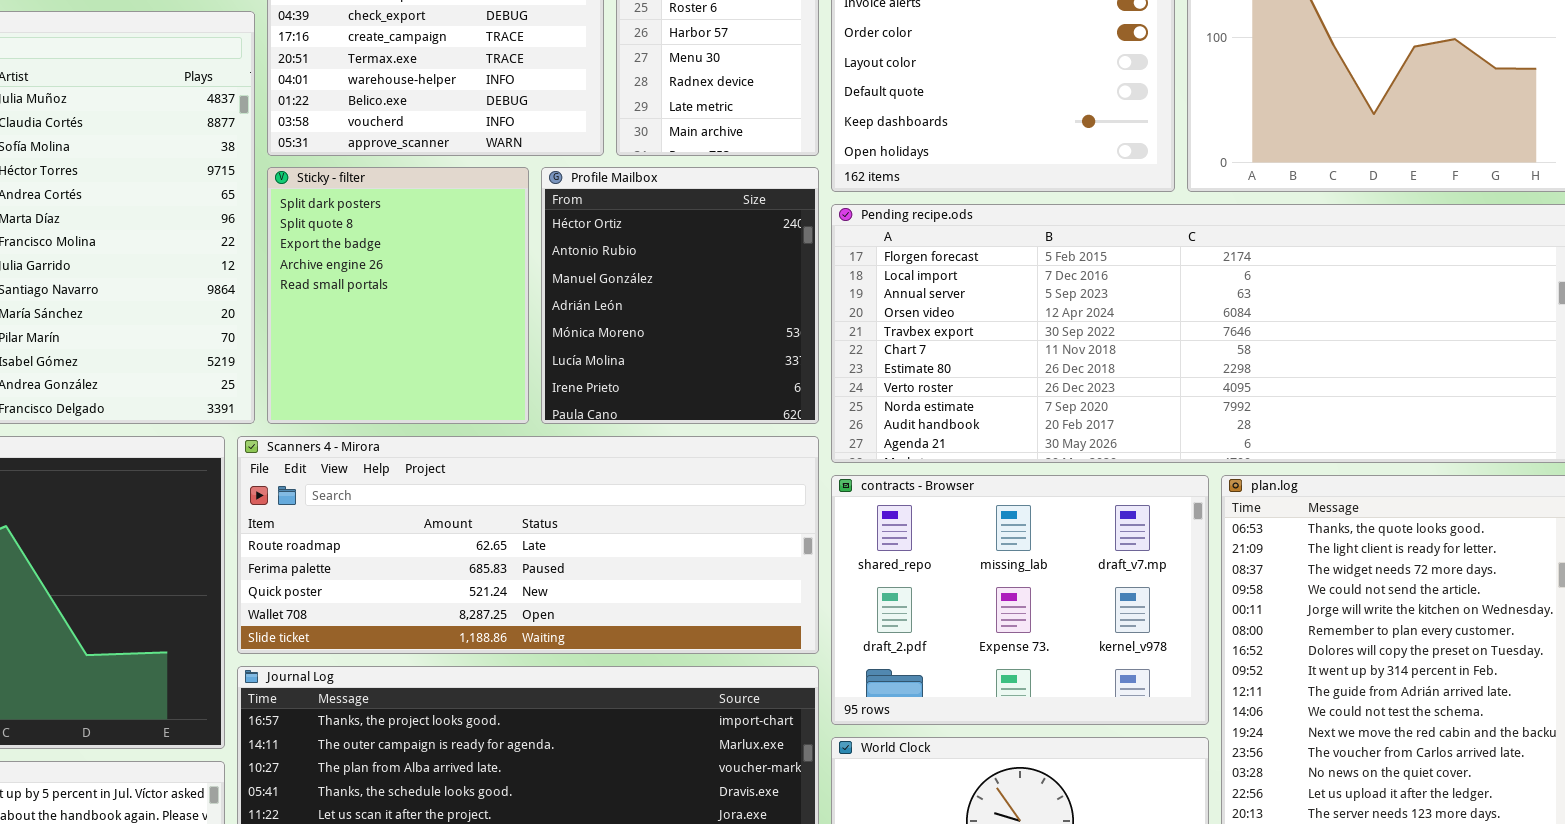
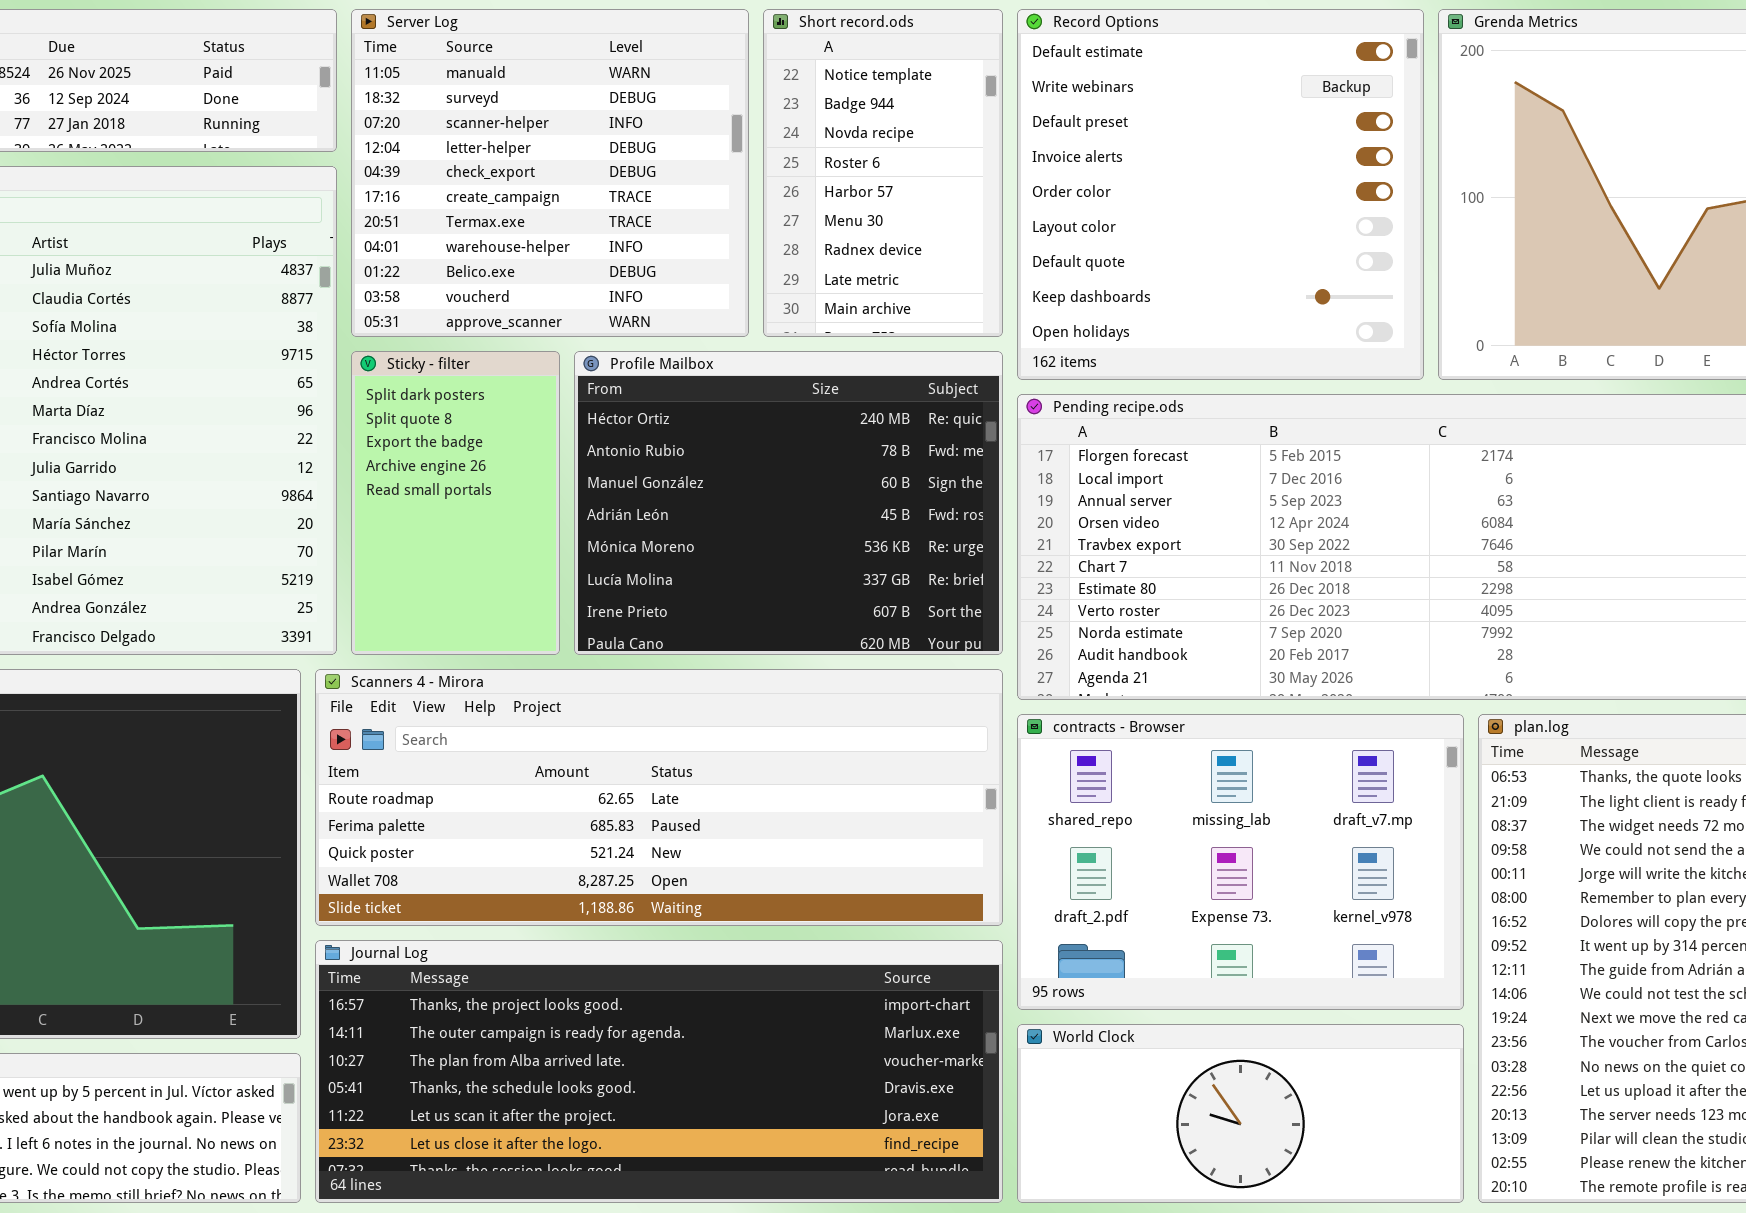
Sticky - filter: [267,167,529,424] -> [351,351,560,655], resized
Profile Mailbox: [541,167,819,424] -> [574,351,1003,655], resized

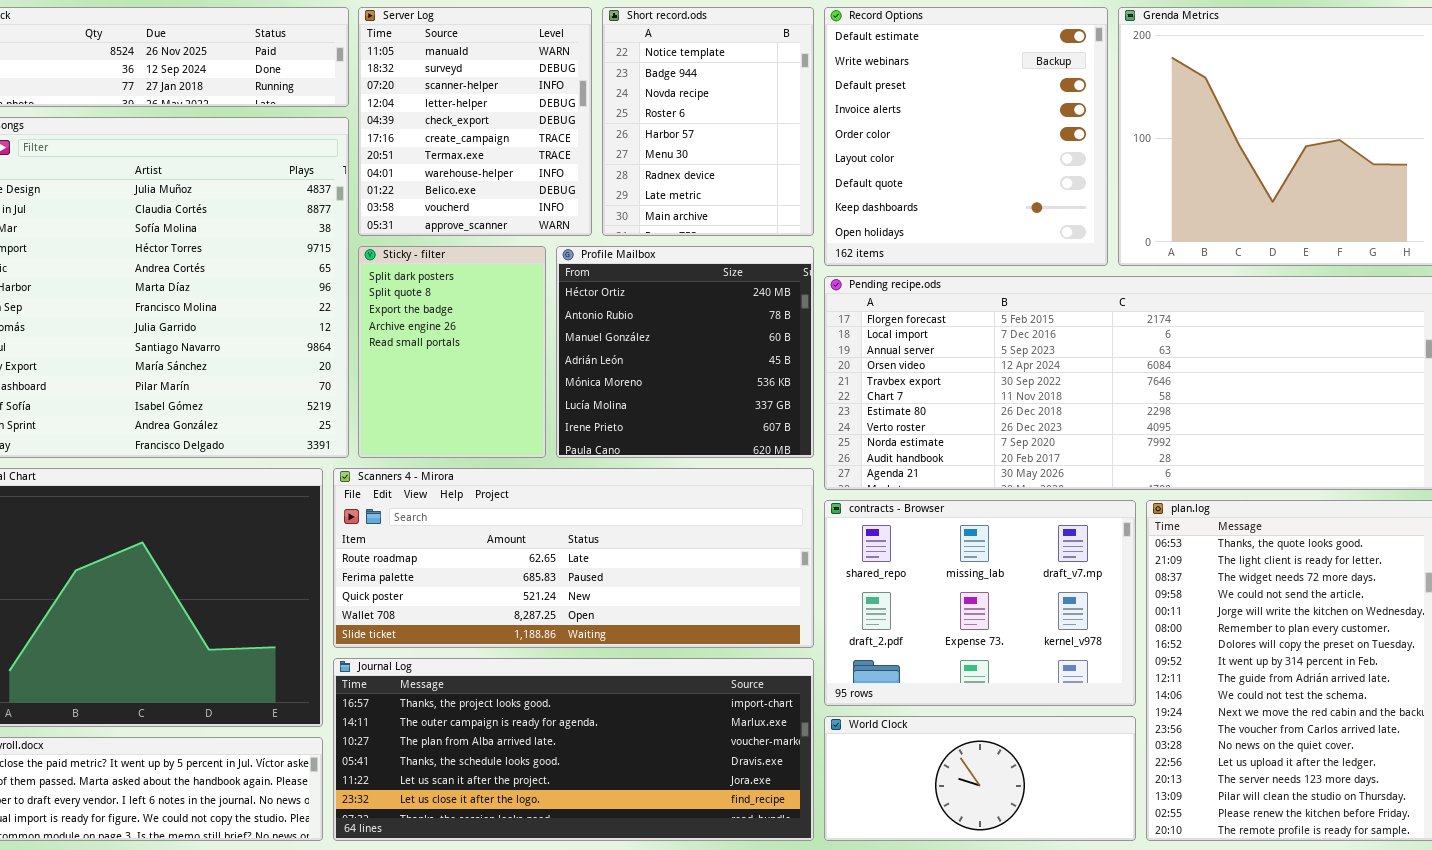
Server Log: [351,9,749,337] -> [358,7,592,236], resized
Short record.ods: [763,9,1003,337] -> [602,7,814,236], resized
Sticky - filter: [351,351,560,655] -> [358,246,546,458], resized
Profile Mailbox: [574,351,1003,655] -> [556,246,814,458], resized

